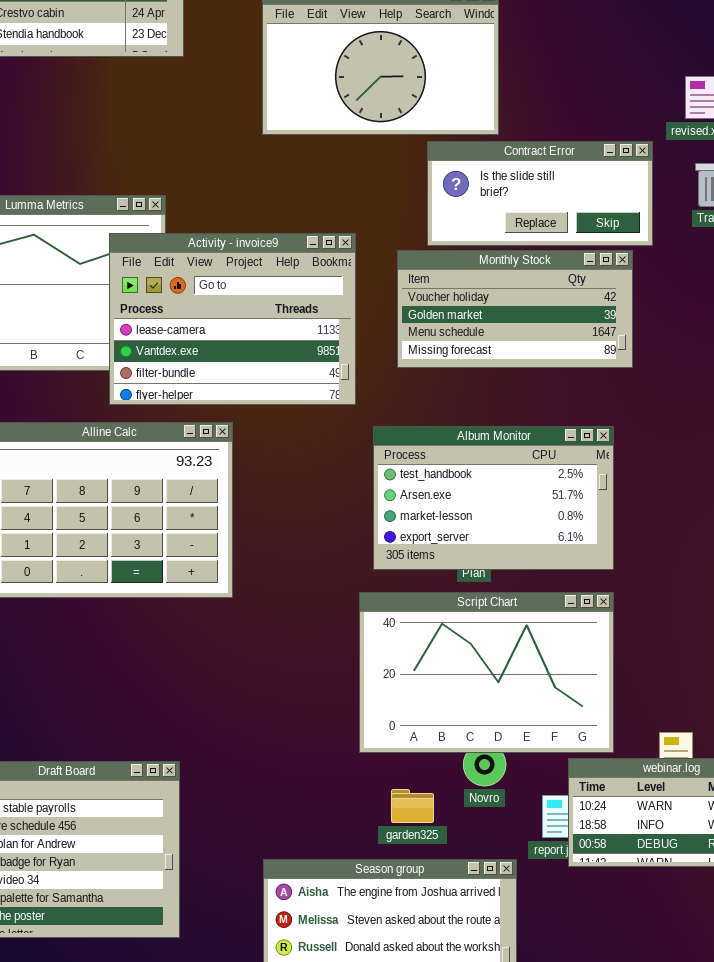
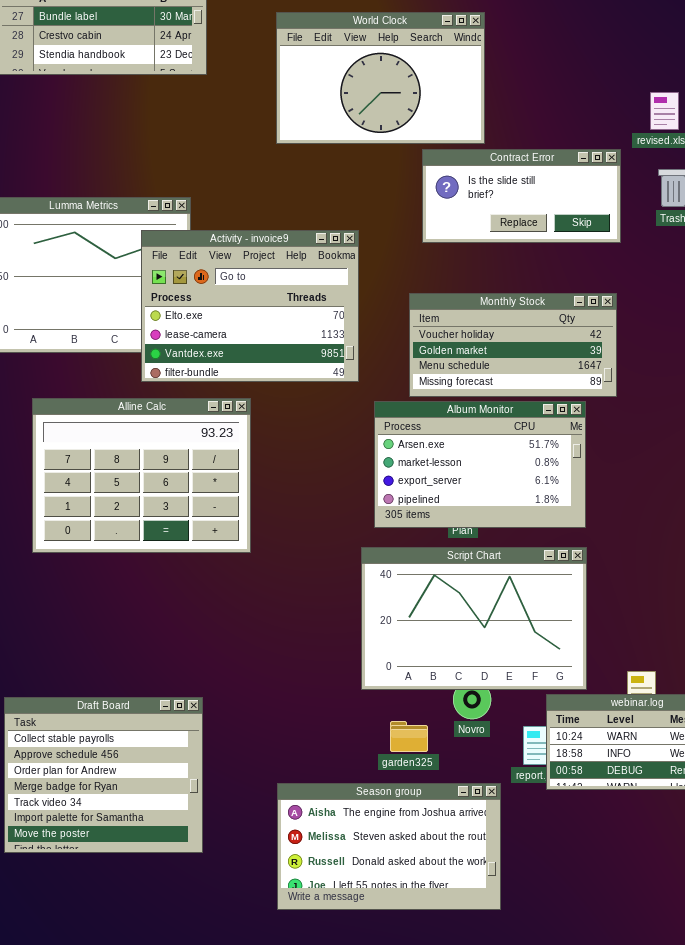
Activity - invoice9: [109,233,356,405] -> [141,230,359,382], scrolled up 1 row
Monthly Stock: [397,250,633,368] -> [409,293,617,397], moved
Album Monitor: [373,426,614,570] -> [374,401,586,528], scrolled down 1 row

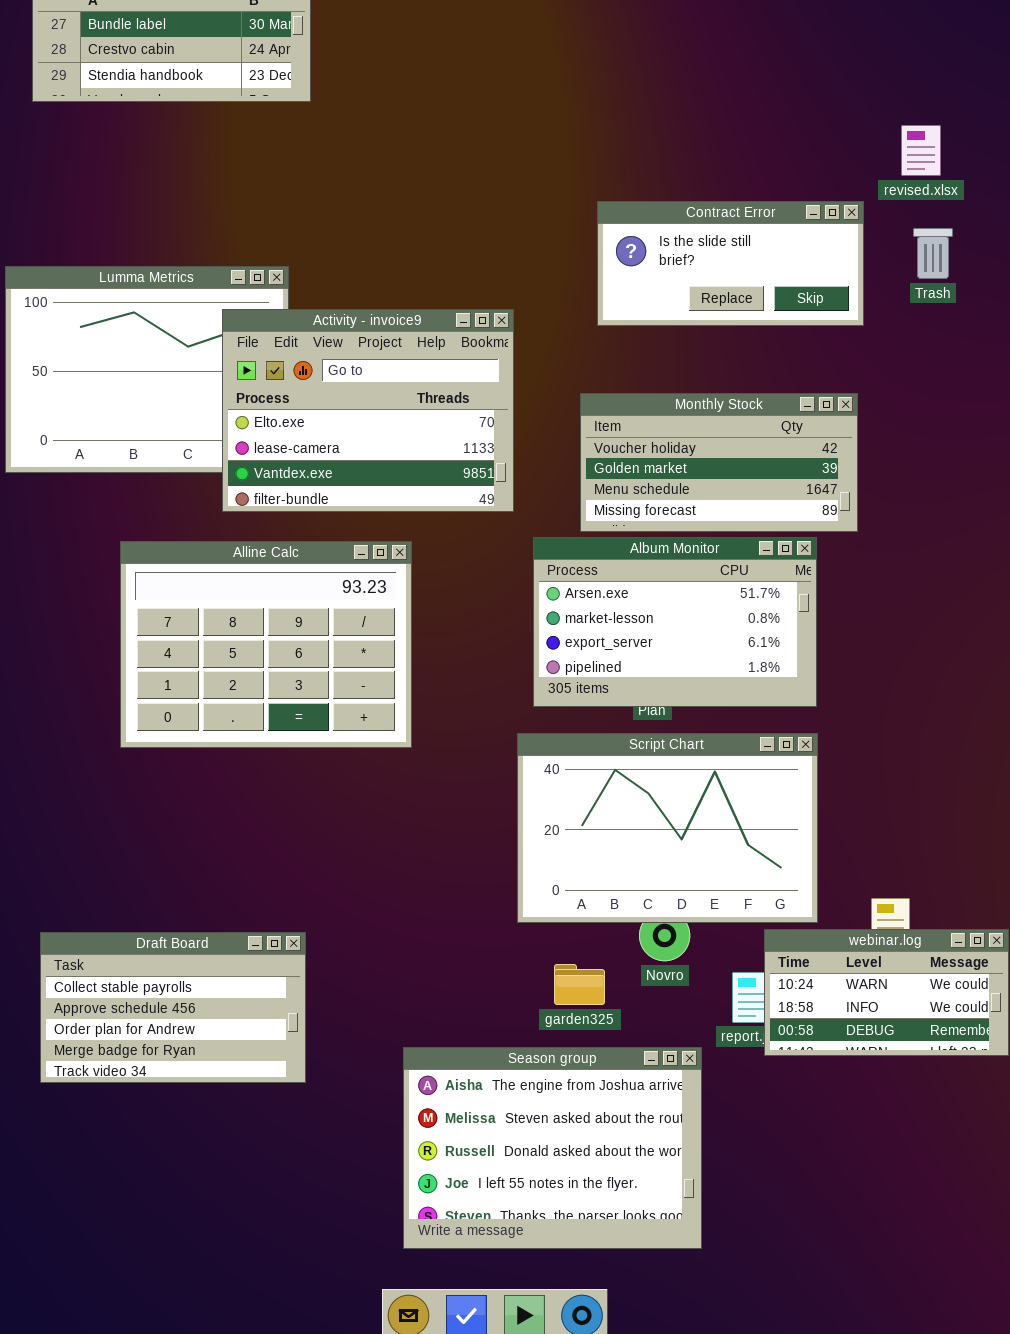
World Clock: [276,12,485,144] -> none, closed
Alline Calc: [32,398,251,553] -> [120,541,412,748], moved
Draft Board: [4,697,203,853] -> [40,932,306,1083], resized
Season group: [277,783,501,910] -> [403,1047,702,1249], resized

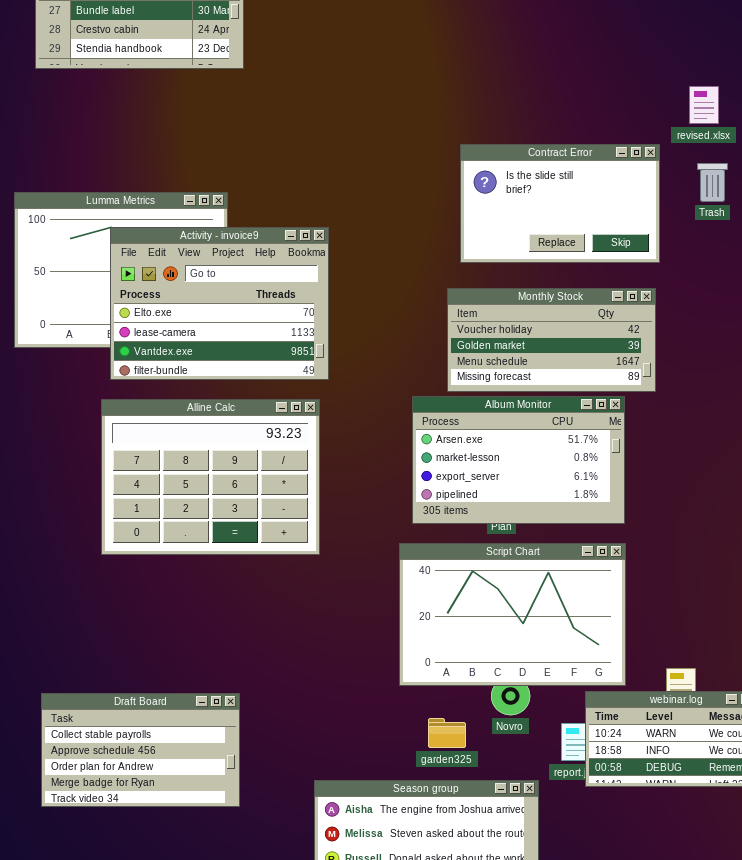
Contract Error: [597,201,864,326] -> [460,144,660,263], resized
Activity - invoice9: [222,309,514,512] -> [110,227,329,380], moved

